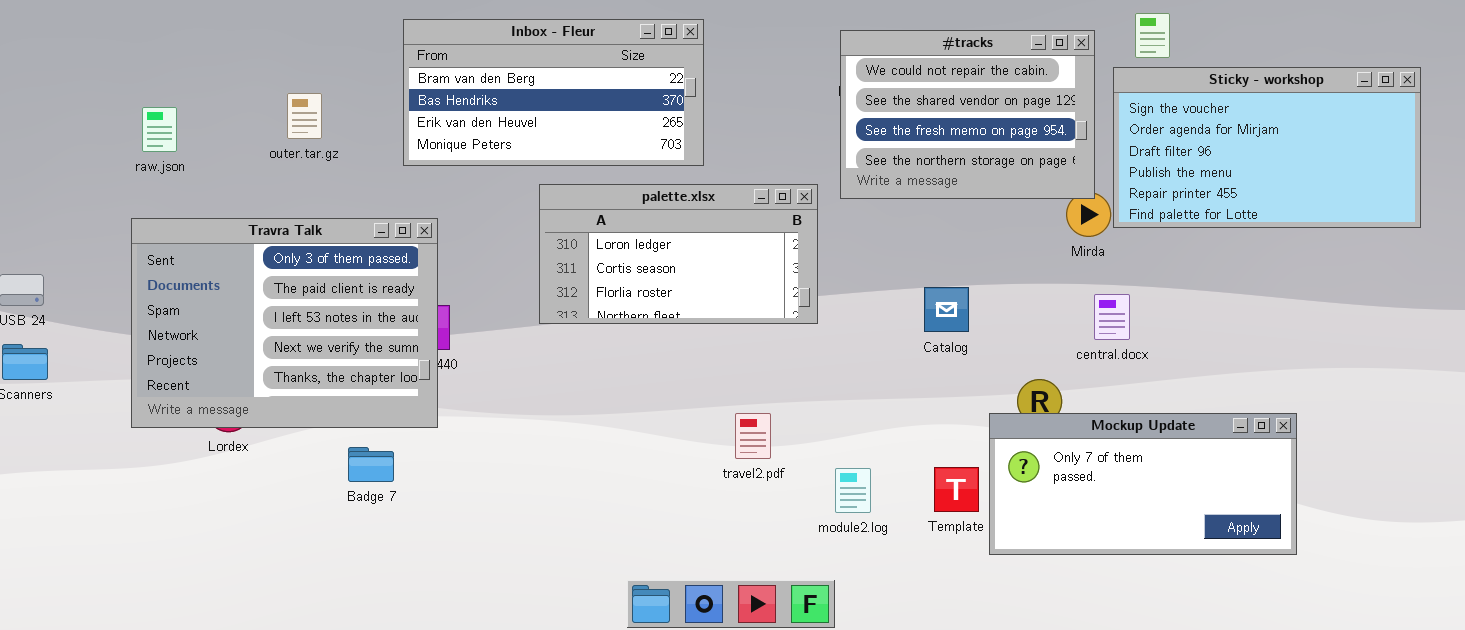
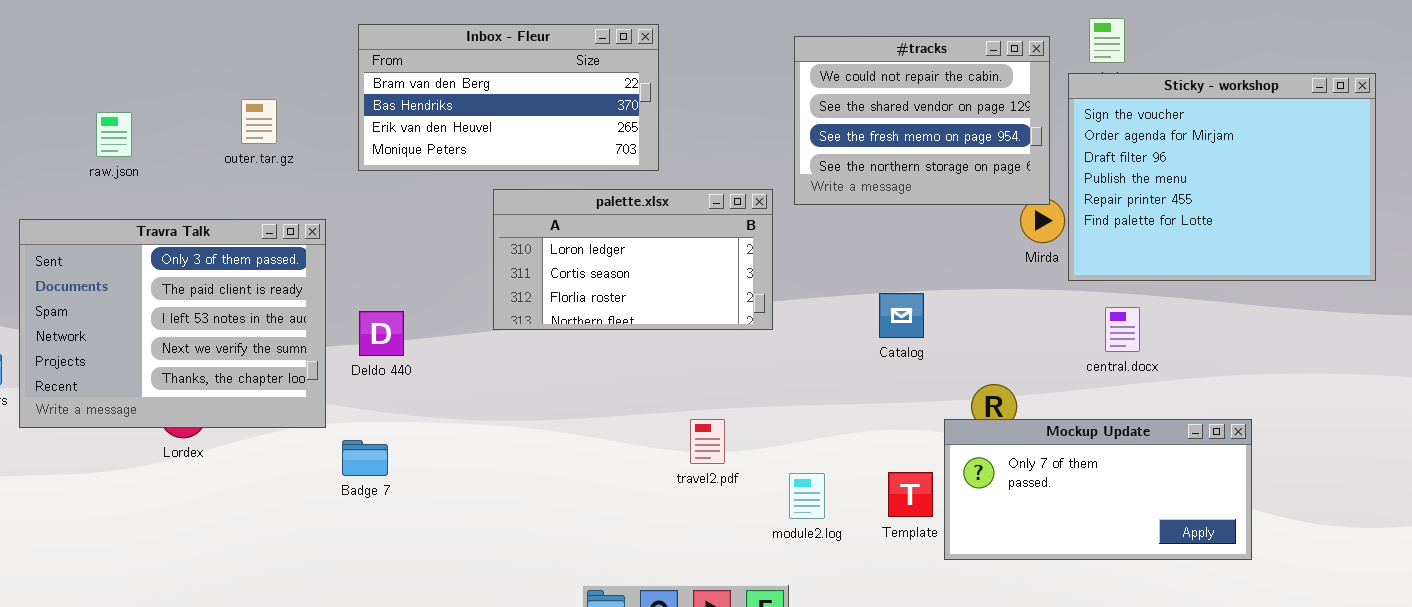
Sticky - workshop: [1113,67,1421,228] -> [1068,73,1376,281], resized
Travra Talk: [131,218,438,428] -> [19,219,326,428], moved
central.docx: [1094,294,1130,340] -> [1105,307,1140,352], moved
Badge 7: [348,447,394,482] -> [342,440,388,476], moved

